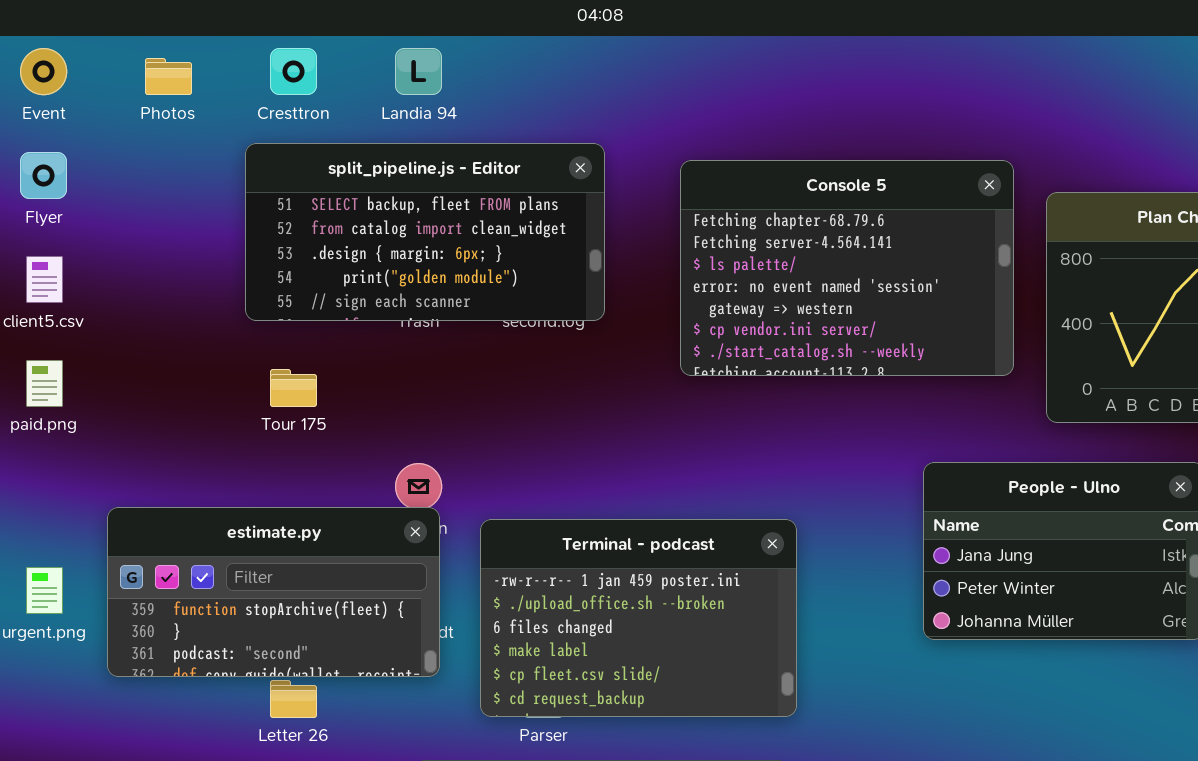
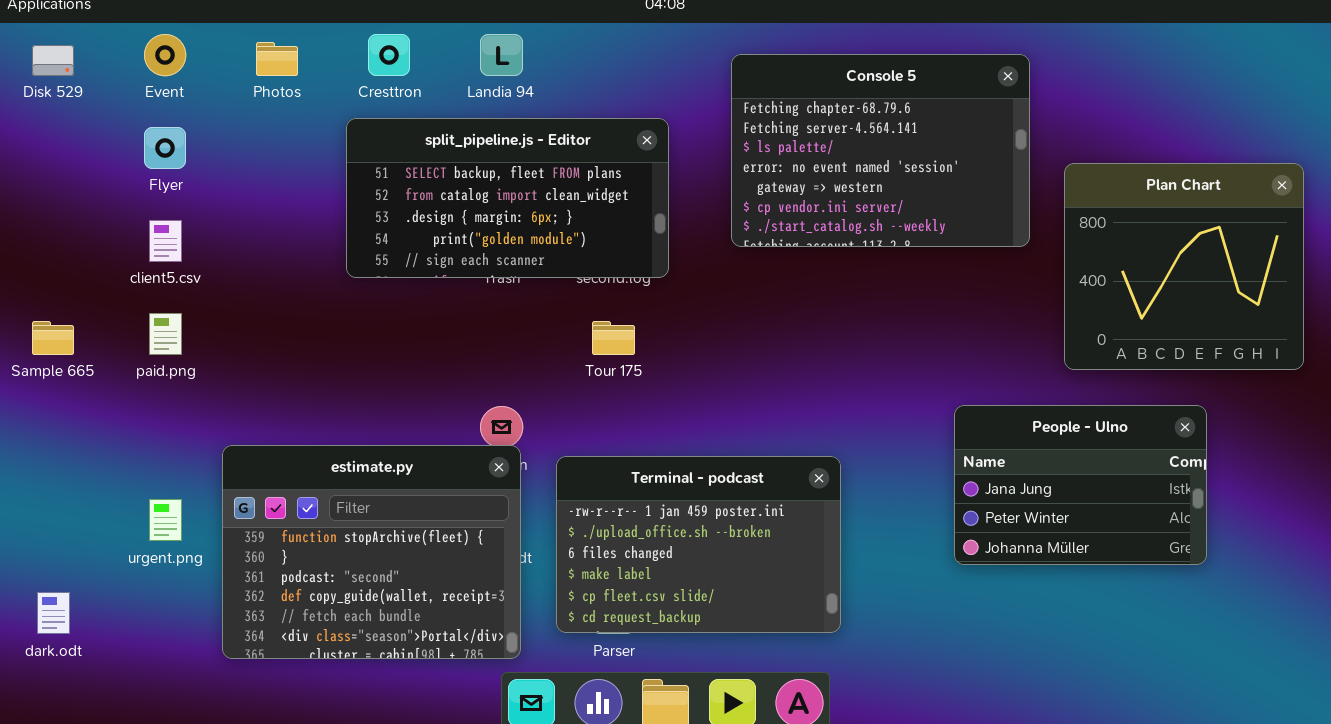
Console 5: [680,160,1014,376] -> [731,54,1030,247], moved
Tour 175: [270,369,317,407] -> [592,321,635,355], moved
estimate.py: [107,507,440,677] -> [222,445,521,659], resized

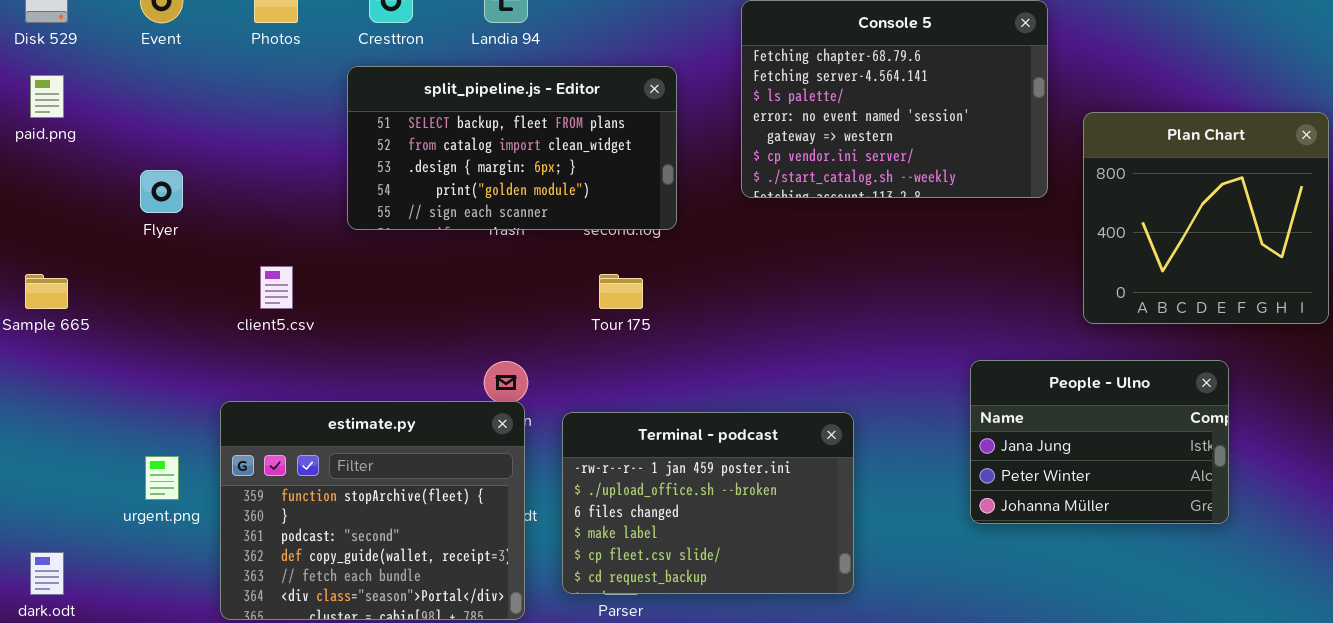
Flyer: [144,127,186,169] -> [140,170,183,213], moved
client5.csv: [149,220,182,262] -> [260,266,293,309], moved
paid.png: [149,313,182,355] -> [30,75,64,118], moved

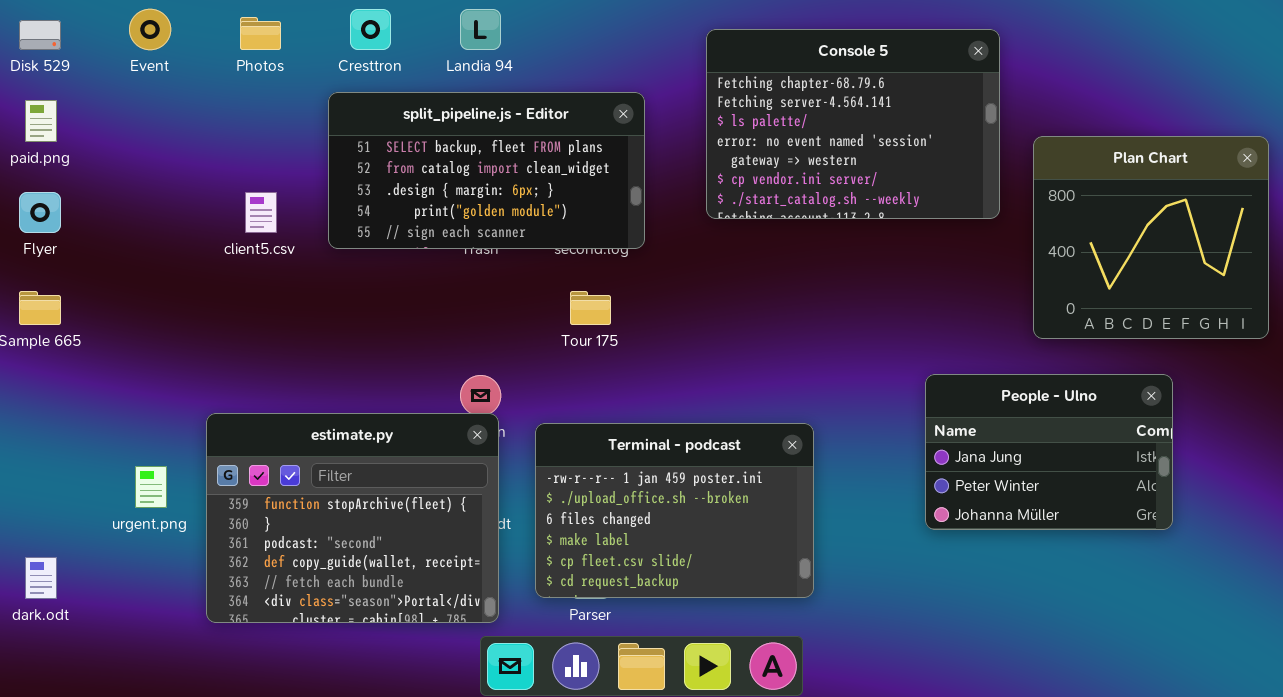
Flyer: [140,170,183,213] -> [19,192,61,233], moved
client5.csv: [260,266,293,309] -> [245,192,277,233], moved

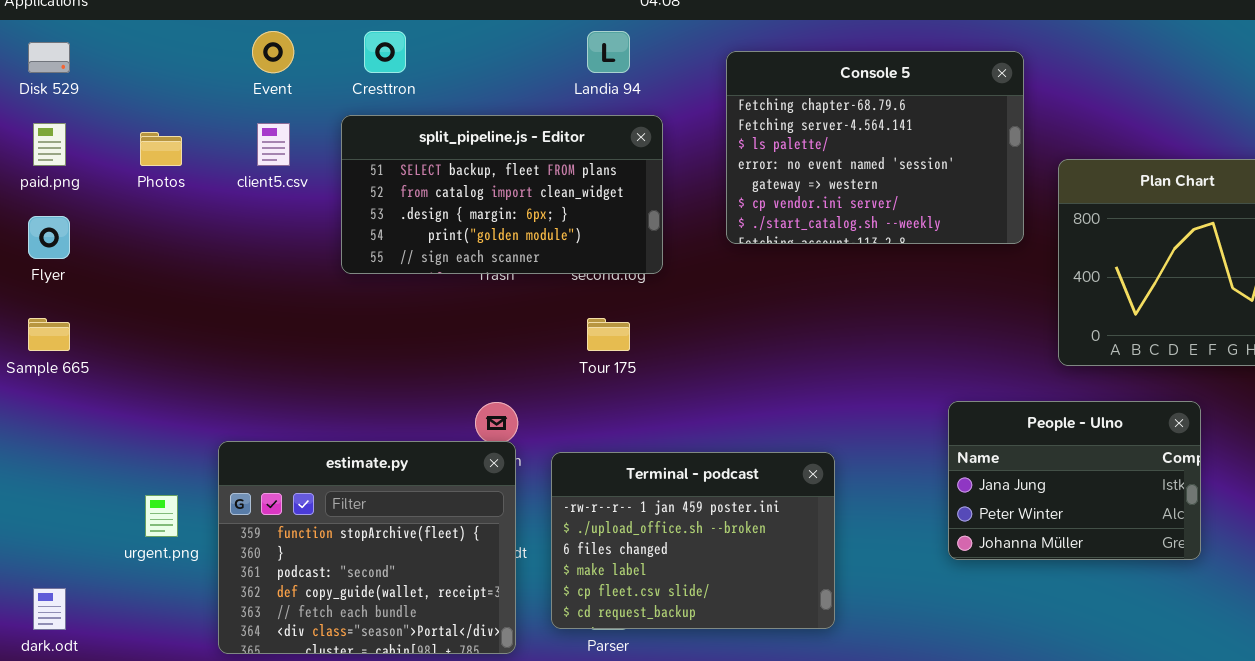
Event: [129,9,171,50] -> [252,31,294,73], moved
Landia 94: [460,9,501,50] -> [587,31,630,73], moved
Photos: [240,17,281,50] -> [140,132,182,166], moved
client5.csv: [245,192,277,233] -> [257,123,290,166], moved

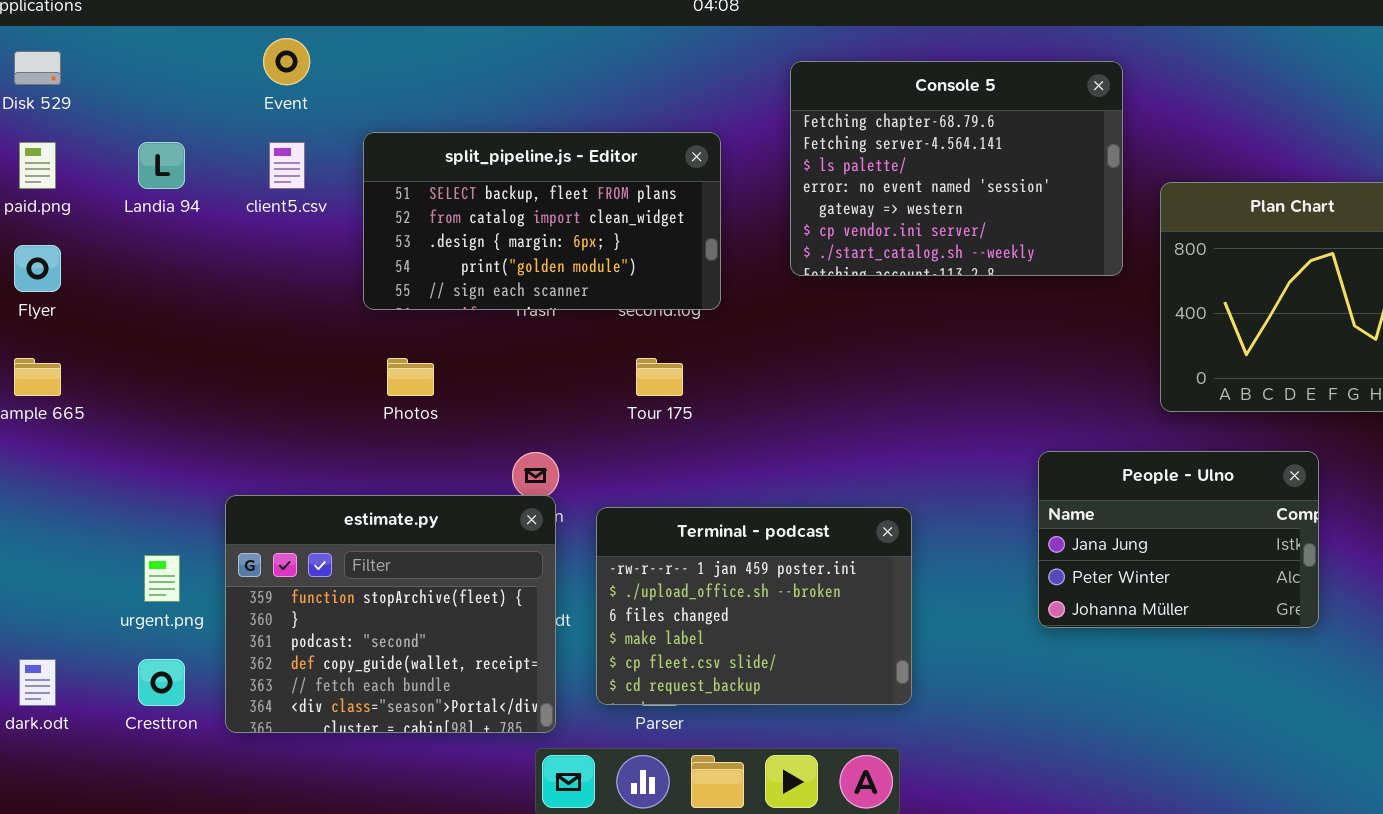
Cresttron: [364,31,406,73] -> [138,659,185,706], moved
Landia 94: [587,31,630,73] -> [138,142,185,189], moved
Photos: [140,132,182,166] -> [387,358,434,396], moved

